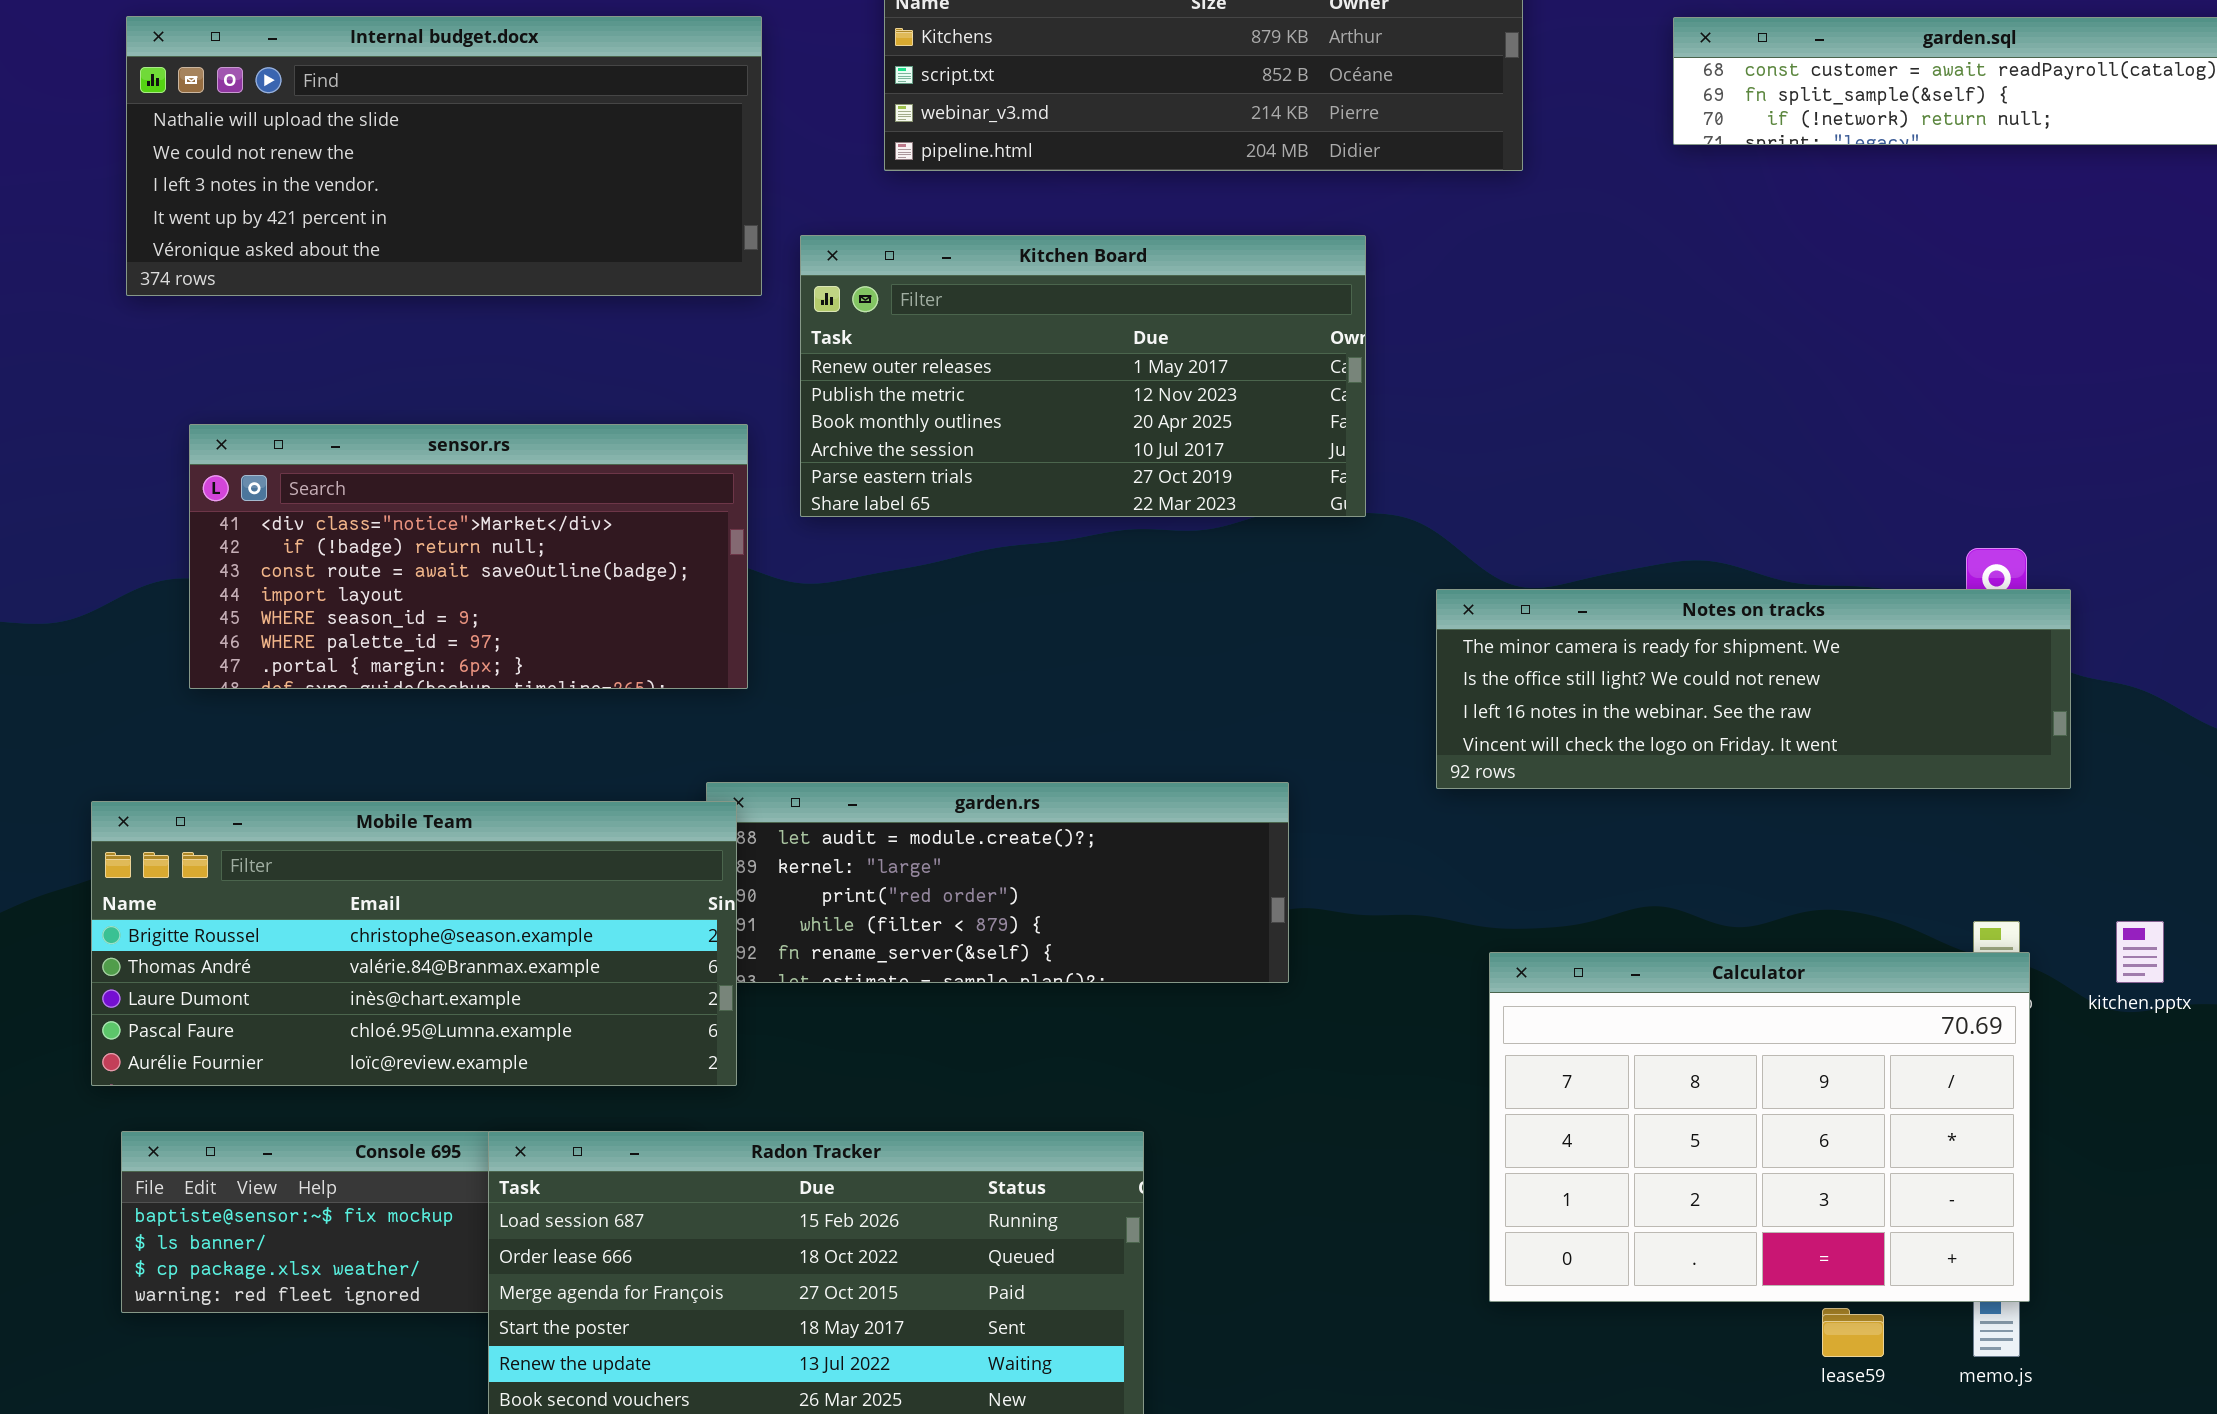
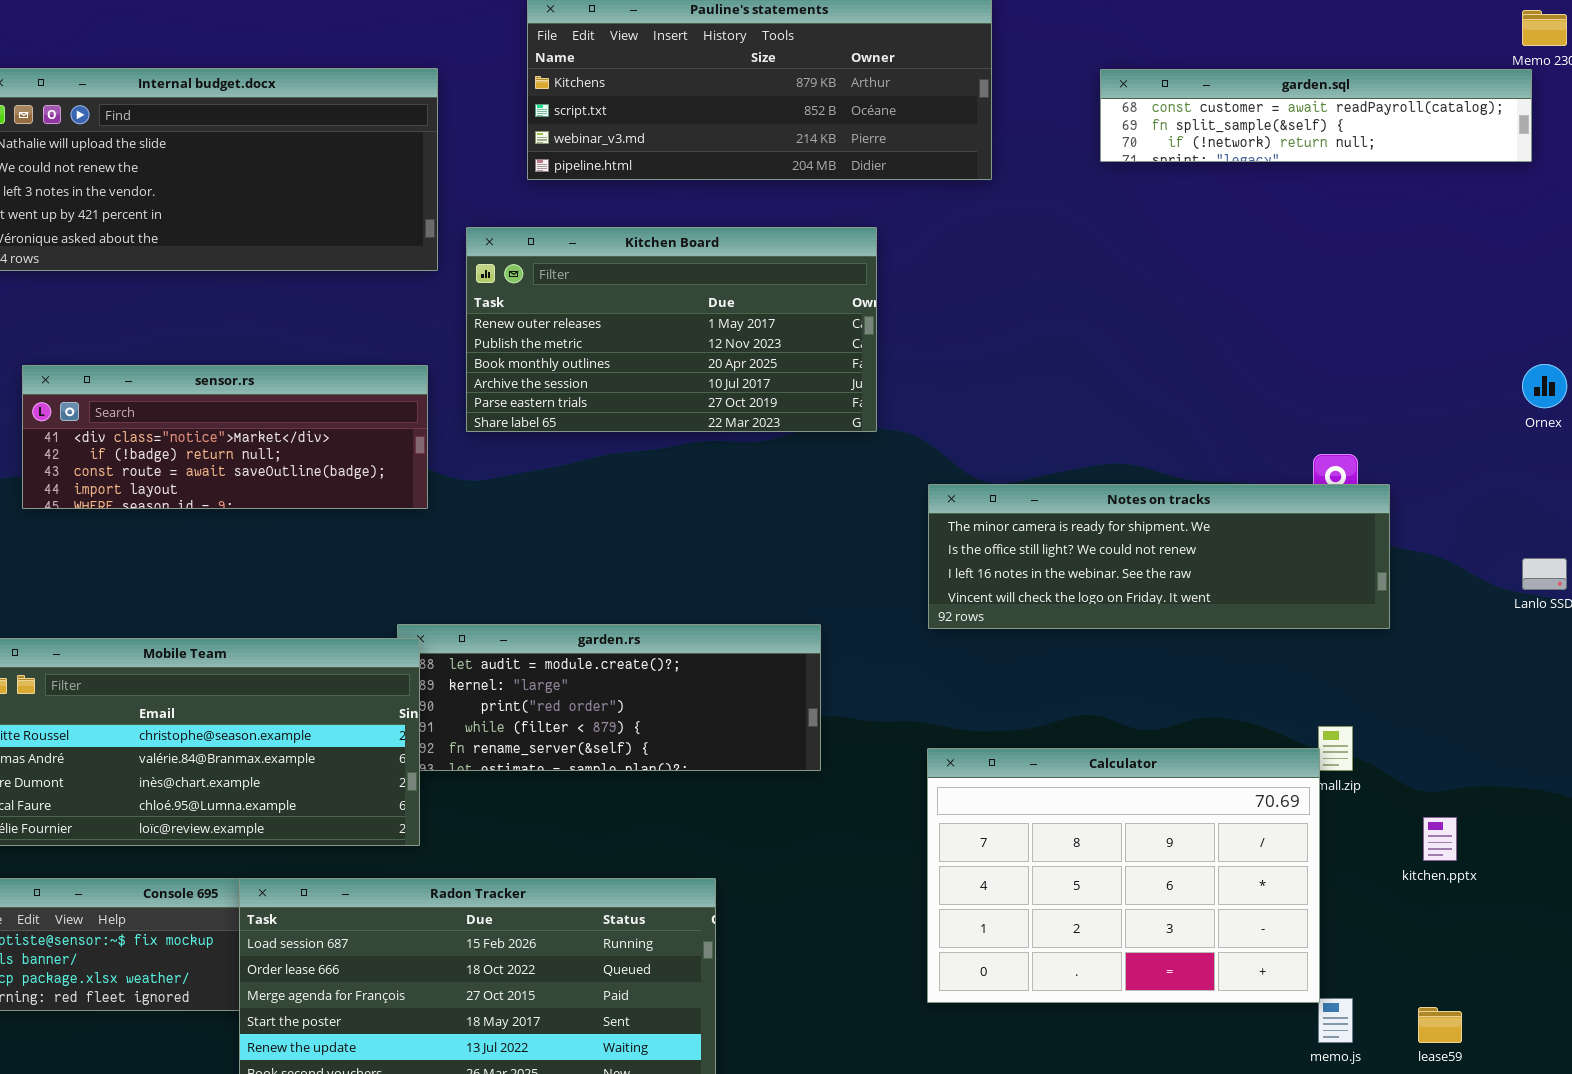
sensor.rs: [189,424,748,689] -> [22,365,428,509], resized
kitchen.pptx: [2116,921,2164,983] -> [1423,817,1457,861], moved
Calculator: [1489,952,2030,1302] -> [927,748,1320,1003], moved
lease59: [1822,1308,1884,1357] -> [1418,1007,1462,1043], moved

